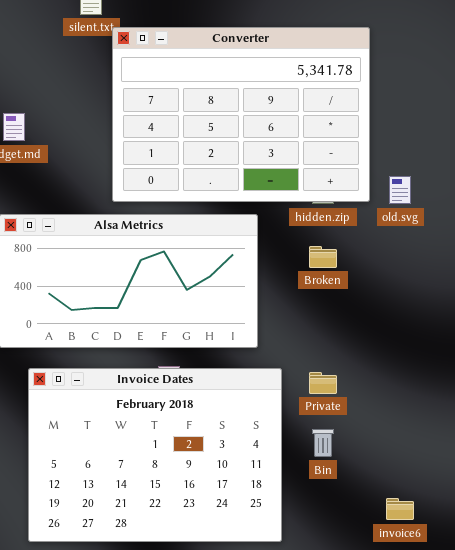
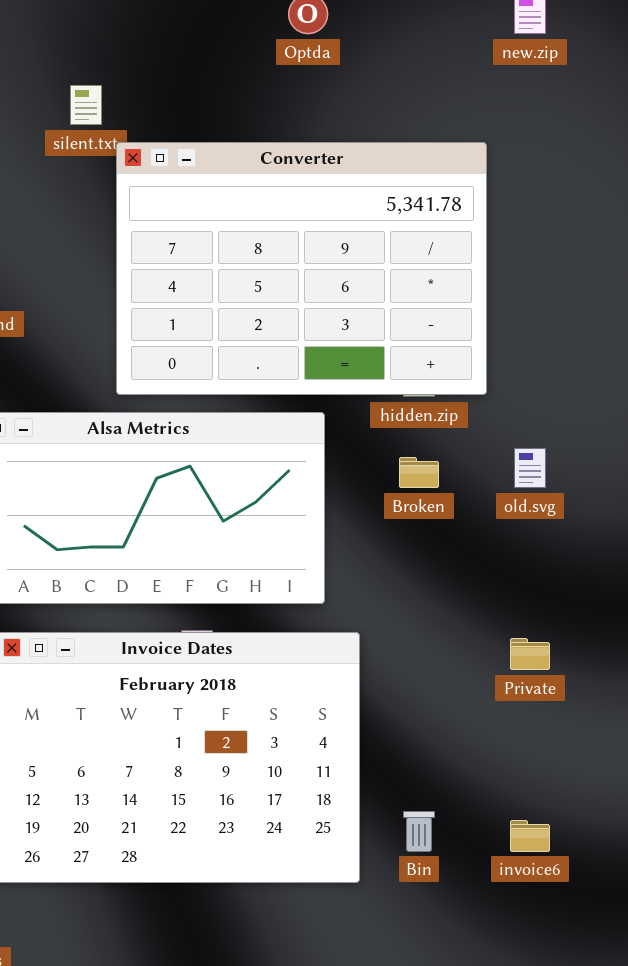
old.svg: [389,176,411,204] -> [514,448,546,488], moved
Private: [309,372,337,394] -> [510,638,550,670], moved
Bin: [312,429,334,457] -> [403,811,435,852], moved

